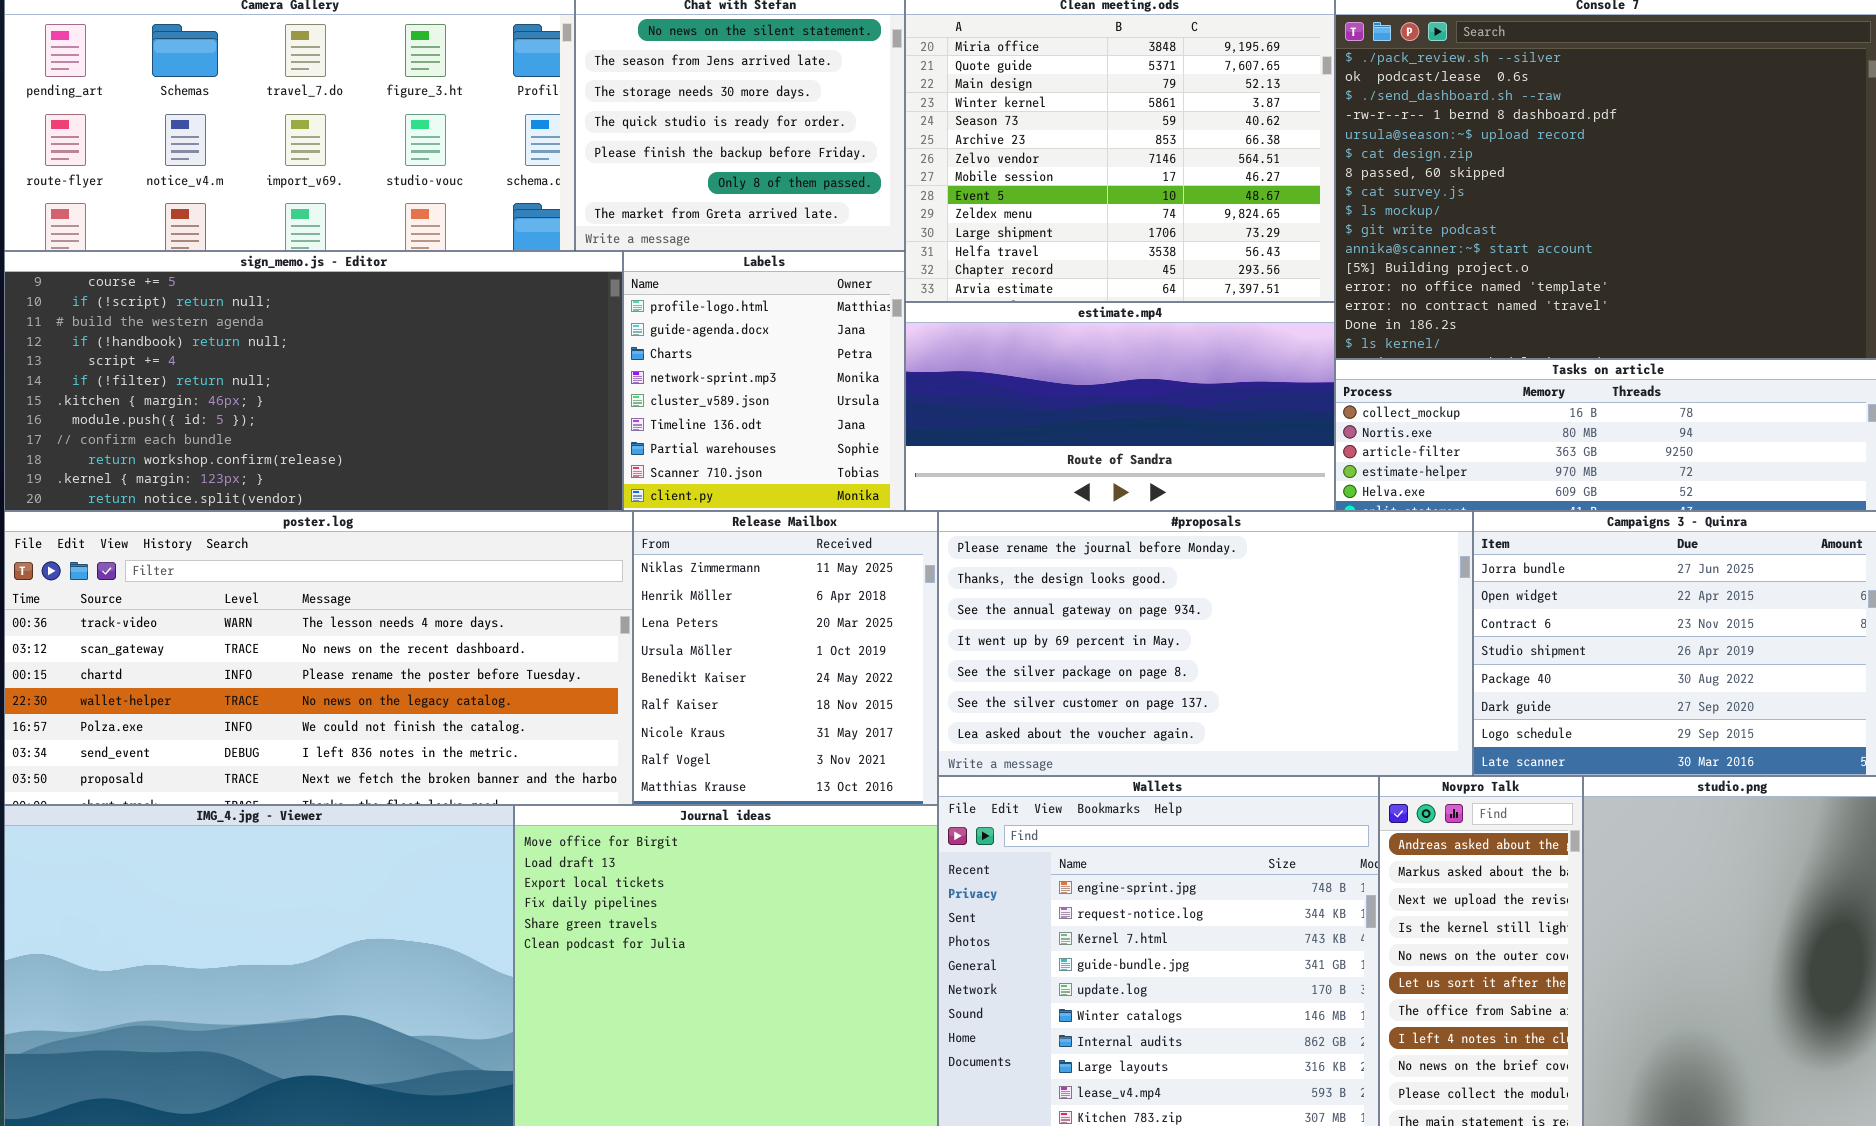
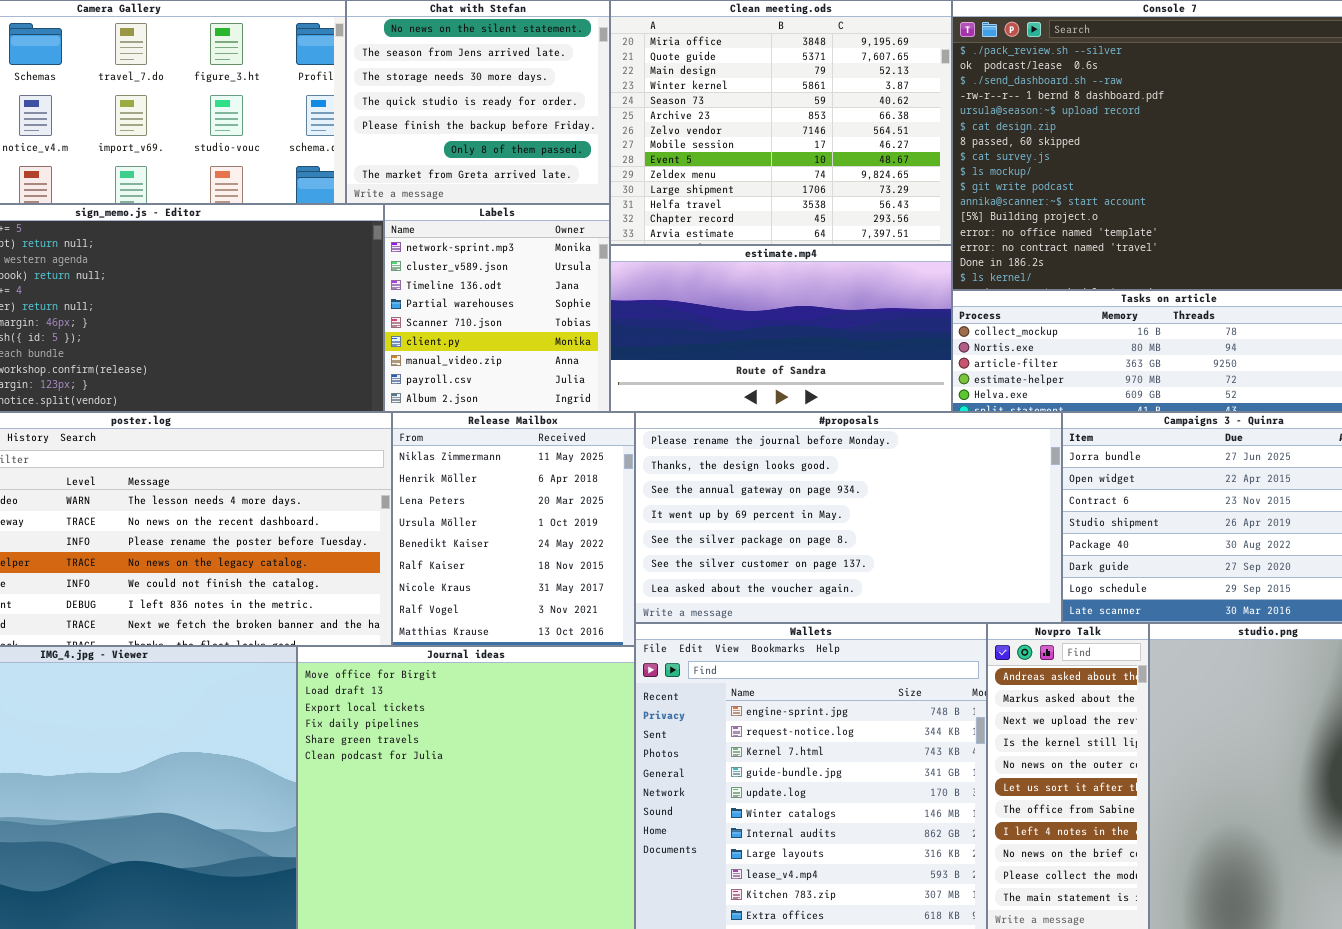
Labels: [623,251,905,511] -> [384,204,610,412], scrolled down 3 rows

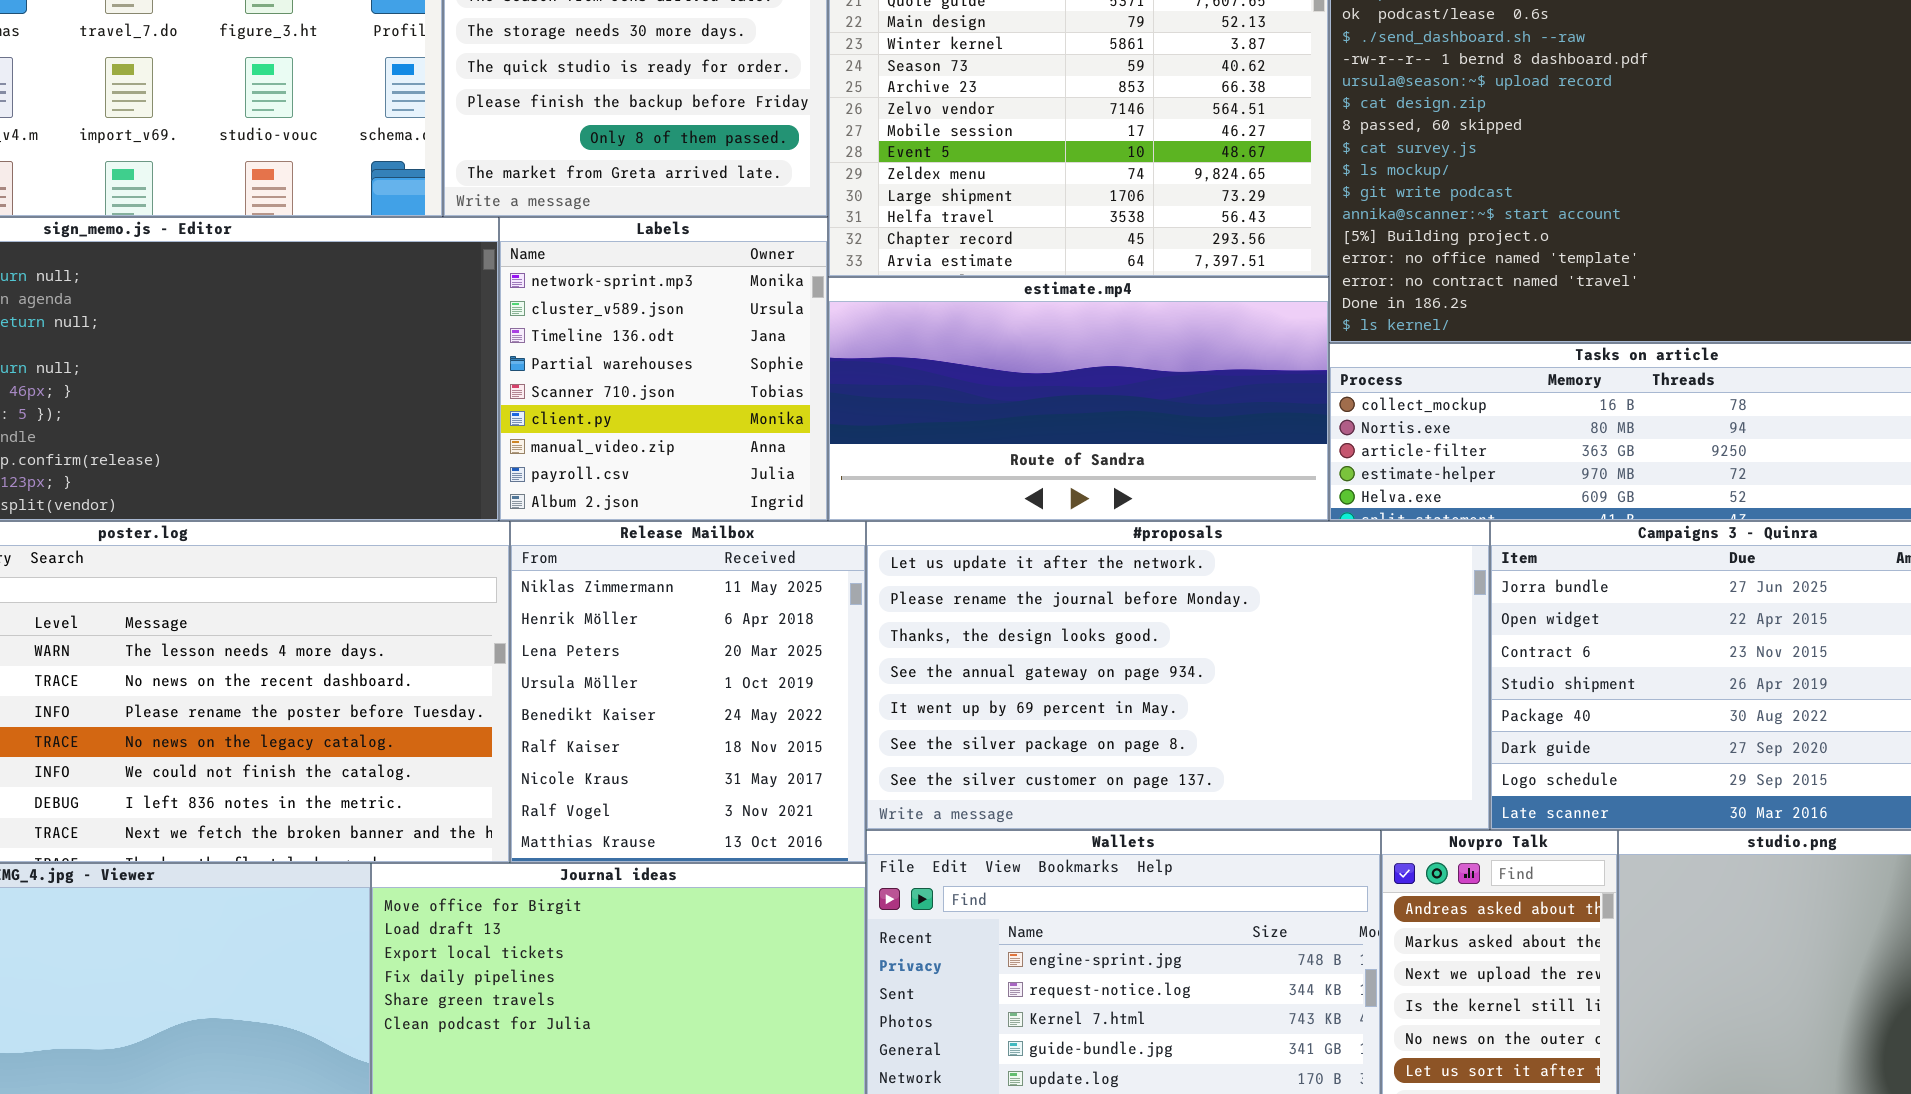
#proposals: [635,412,1062,623] -> [866,521,1490,830], scrolled up 1 row

